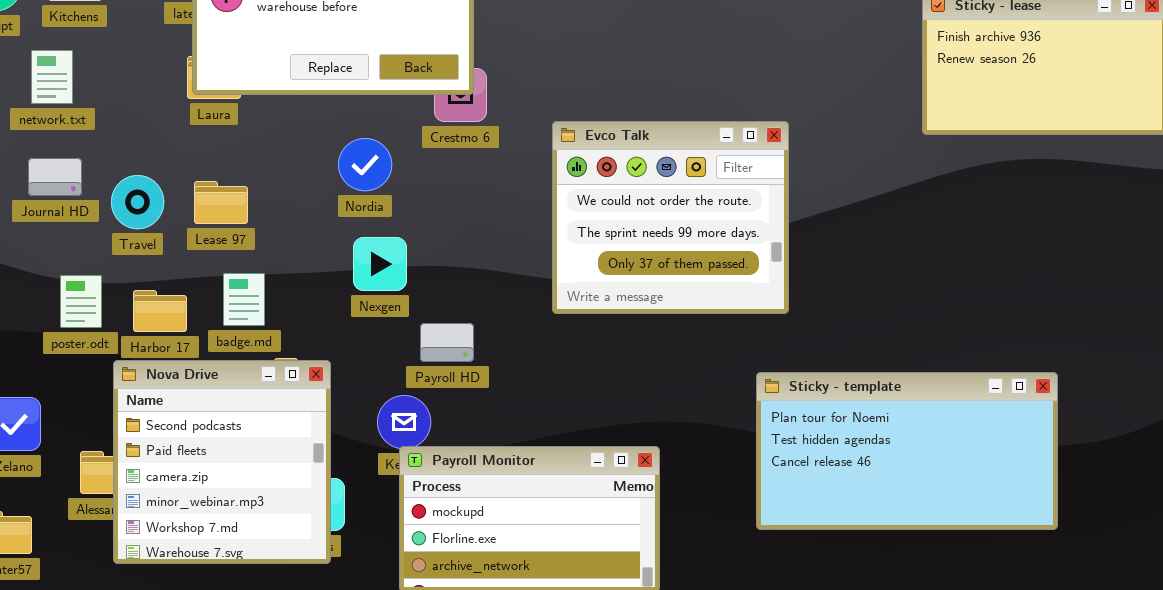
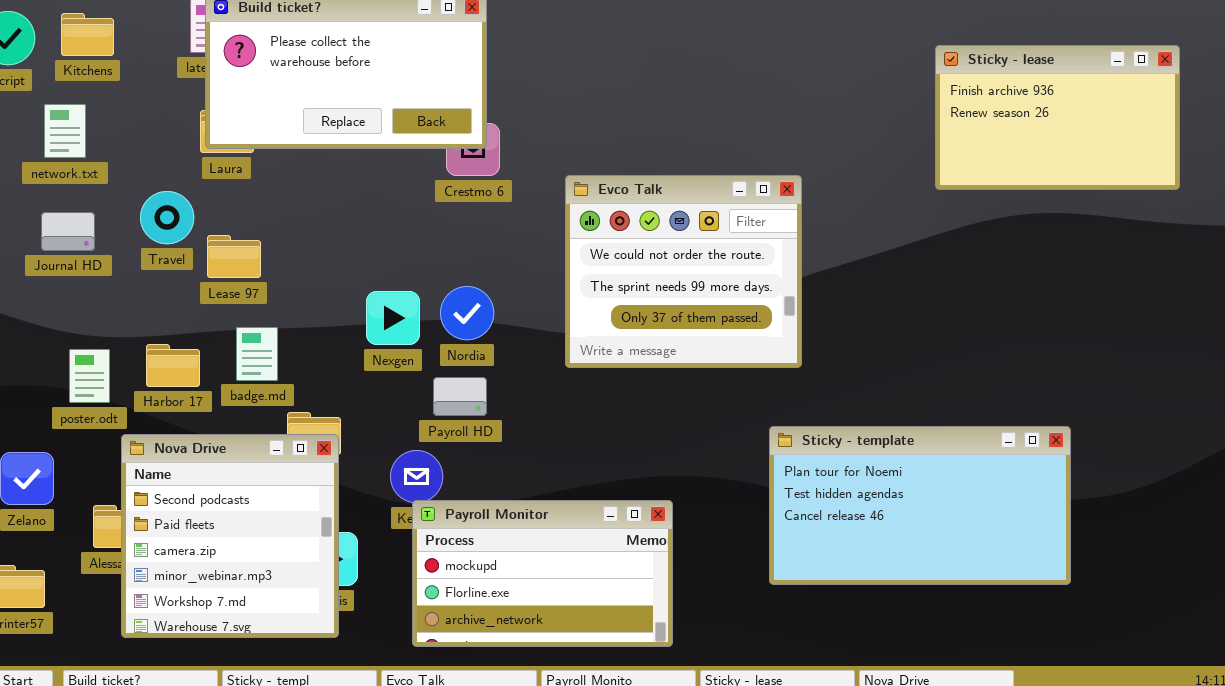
Nordia: [338,138,392,191] -> [440,286,494,340], moved
Travel: [111,175,164,229] -> [140,191,194,244], moved
poster.odt: [60,275,102,328] -> [69,349,110,403], moved
Nova Drive: [113,360,331,564] -> [121,434,339,638], moved

